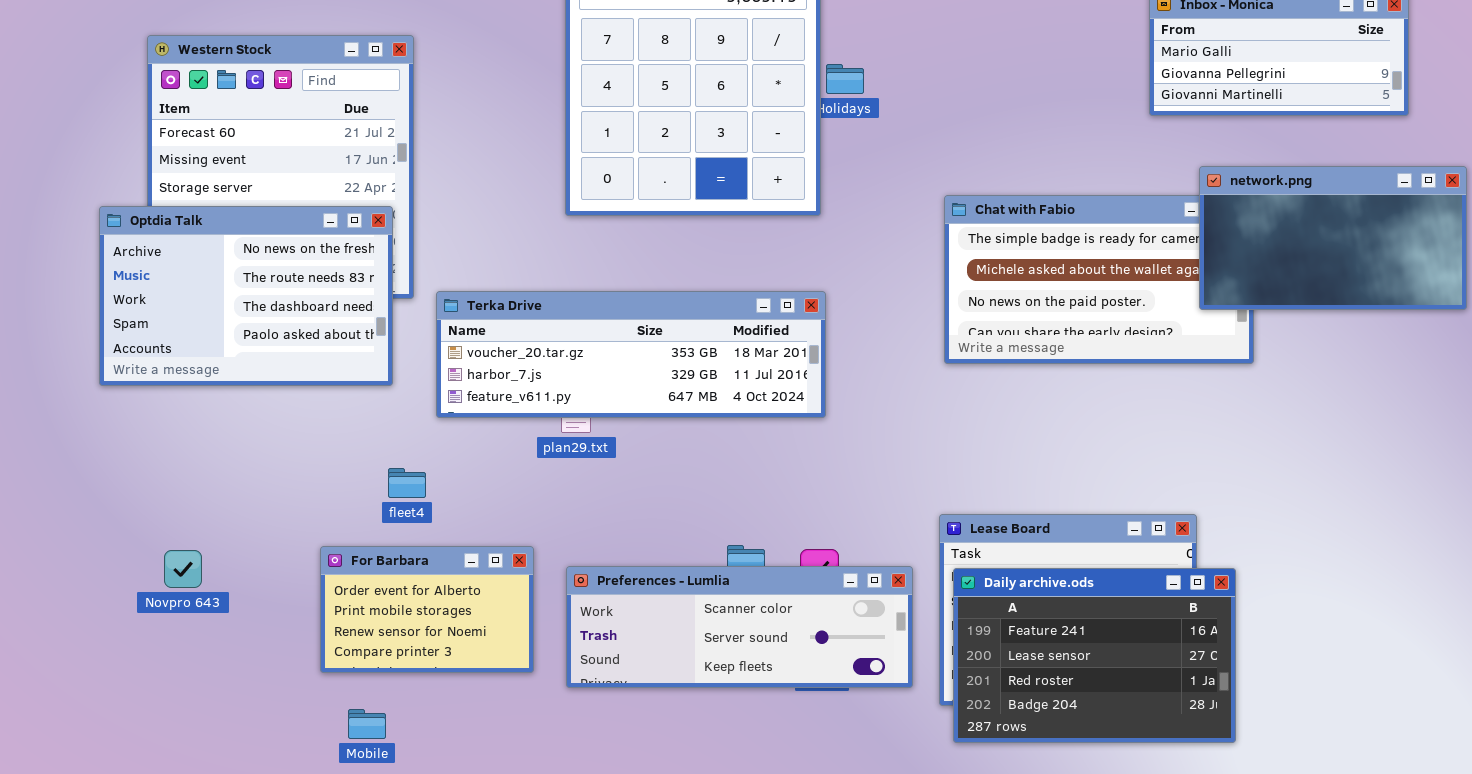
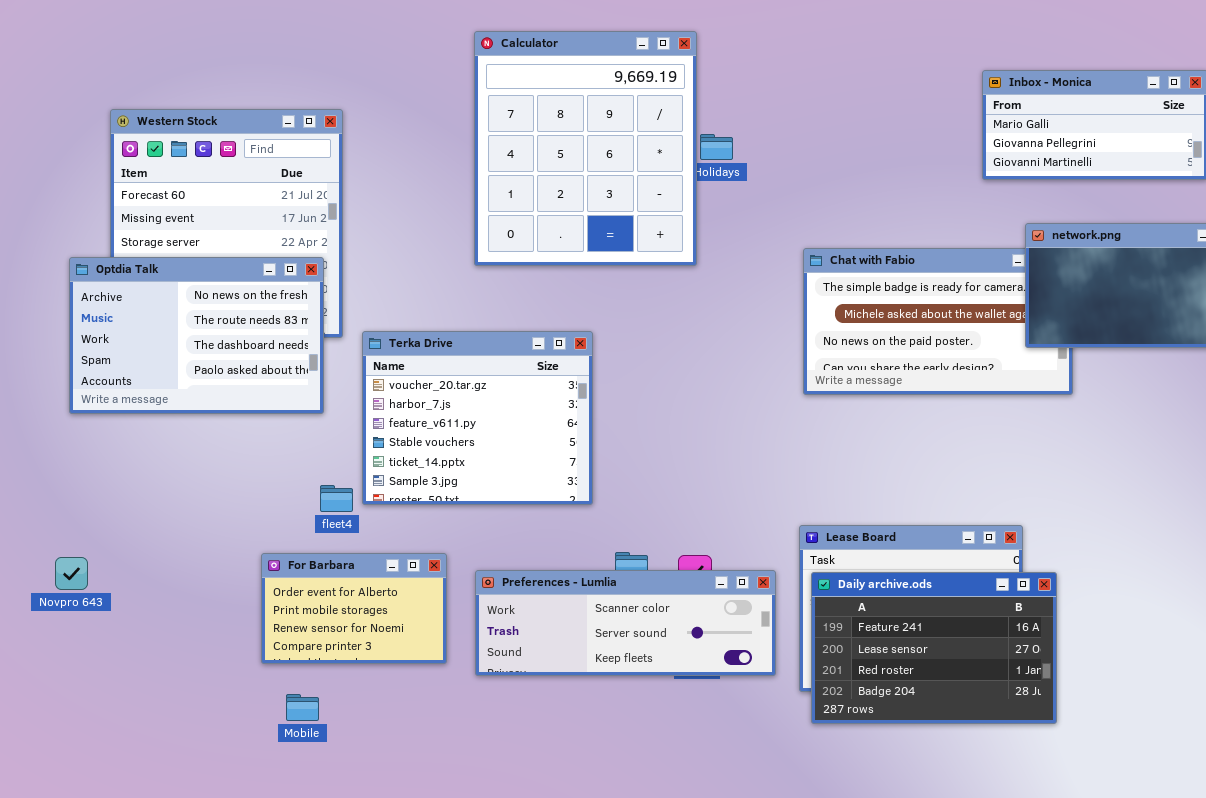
Terka Drive: [436,291,826,418] -> [362,331,593,505], resized
Novpro 643: [164,550,202,588] -> [55,557,88,590], moved

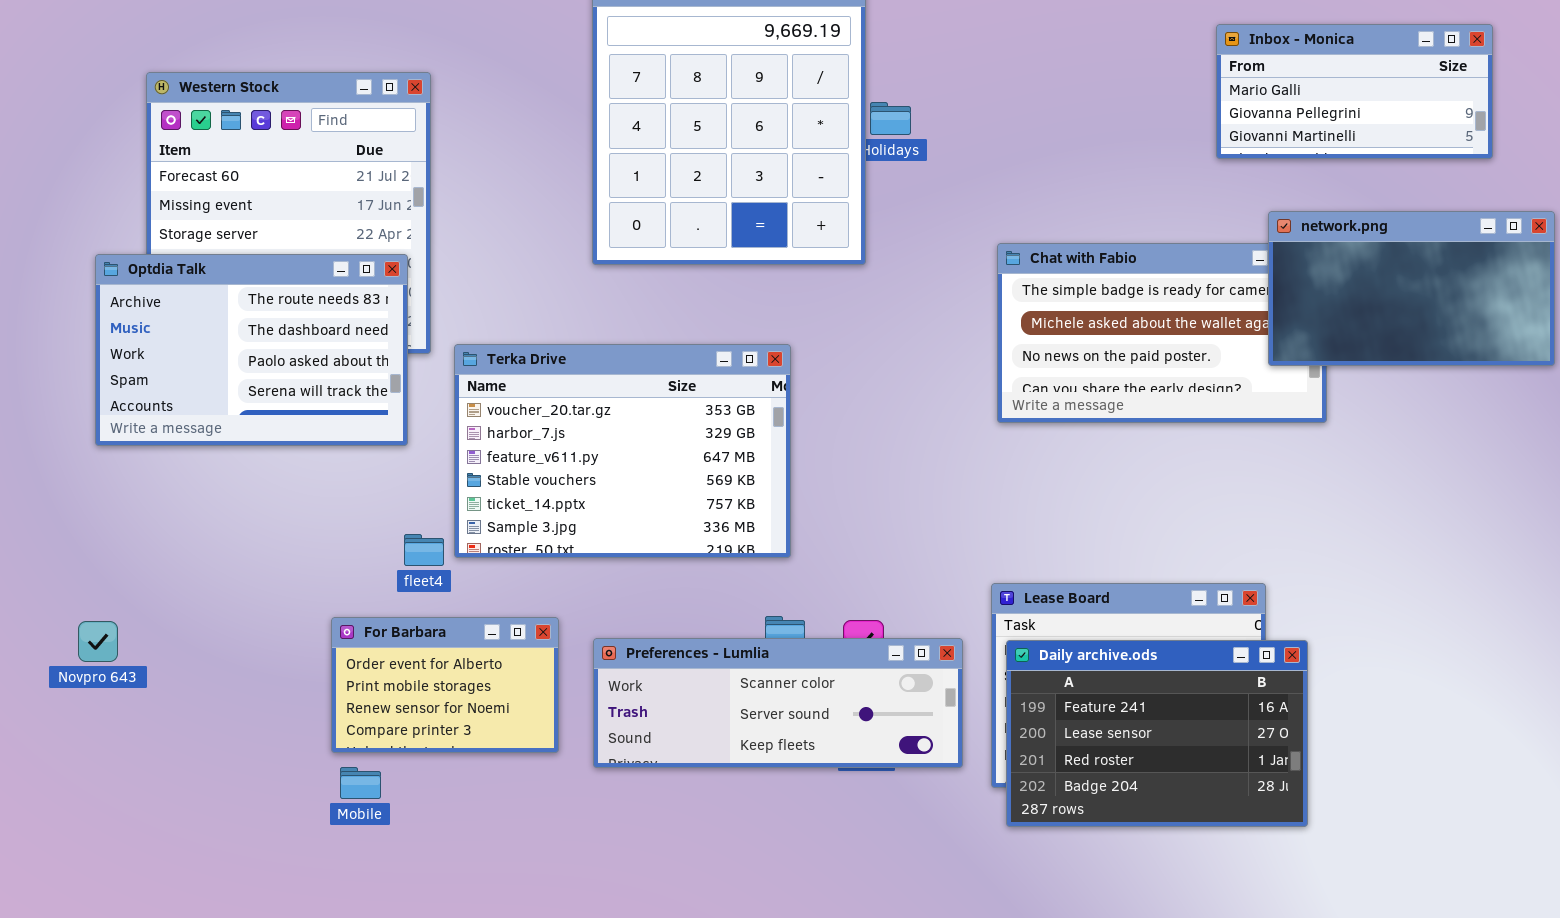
Optdia Talk: [69,257,324,414] -> [95,254,408,446], scrolled down 1 row
Terka Drive: [362,331,593,505] -> [454,344,791,558], resized
Mobile: [286,694,319,721] -> [340,767,381,799], moved

